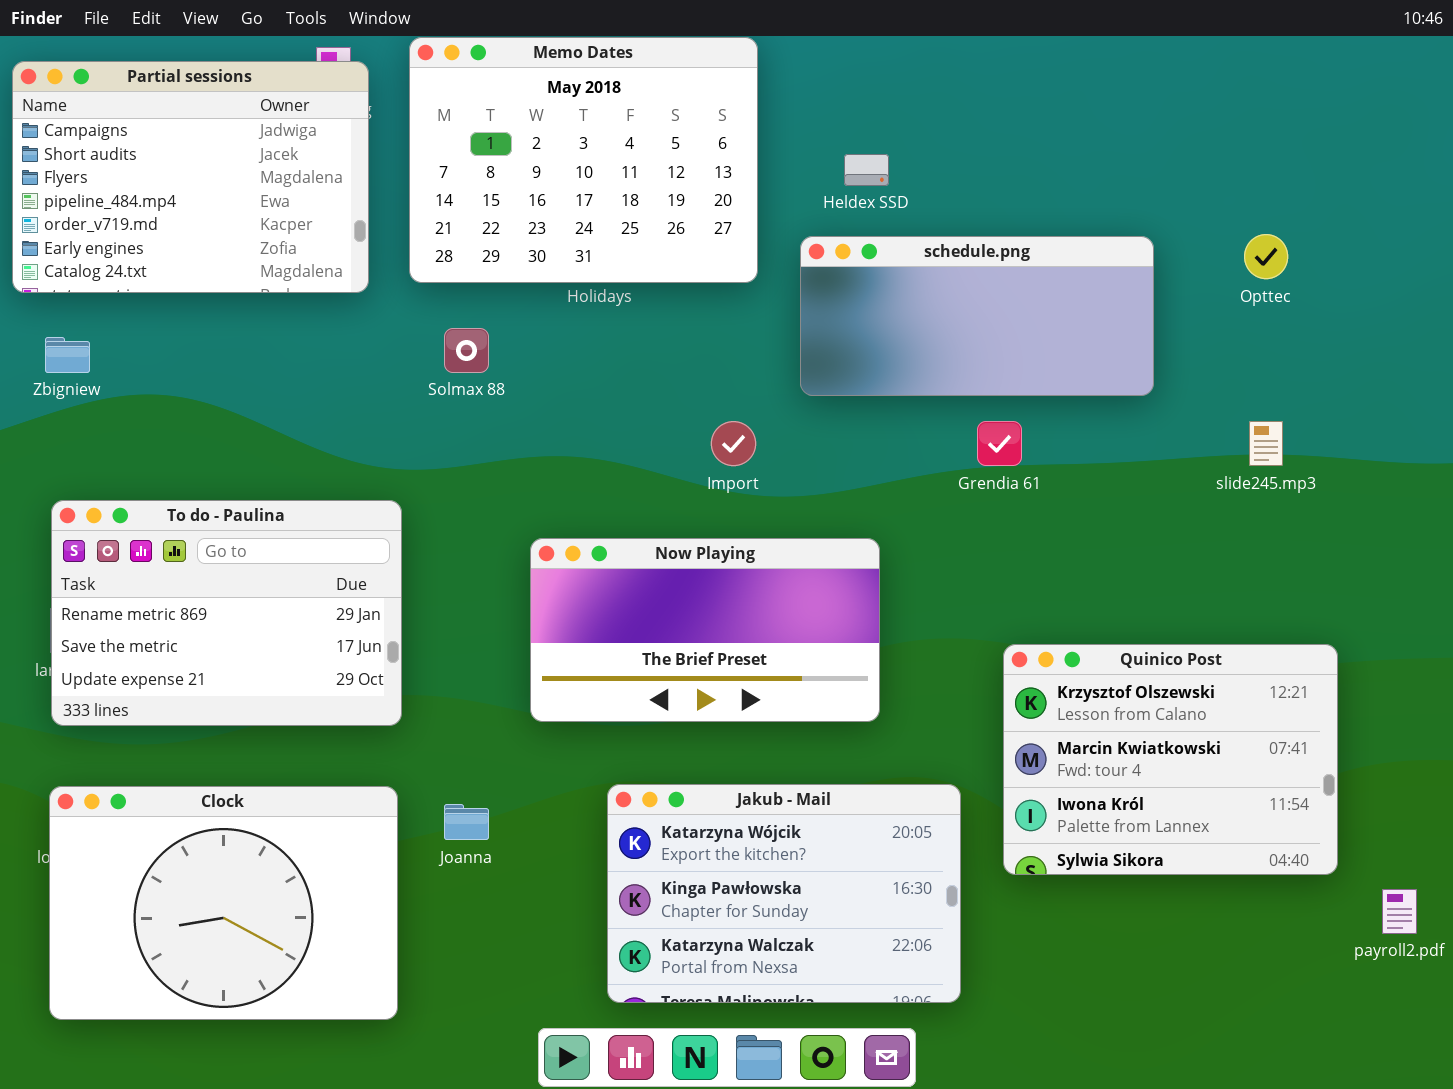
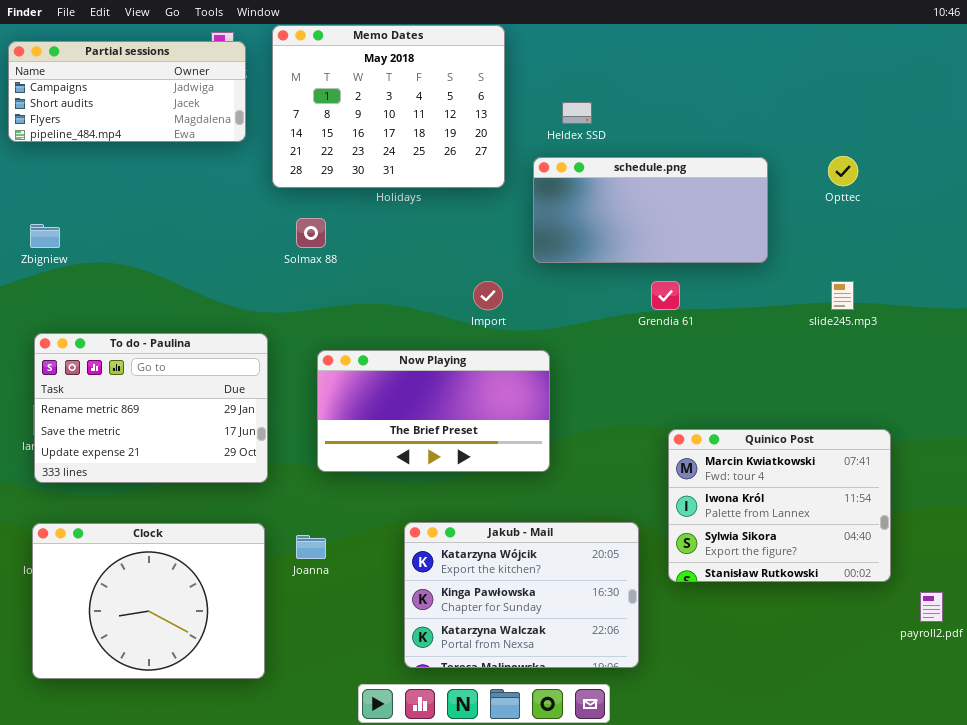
Partial sessions: [12,61,369,293] -> [8,41,246,142], resized
Now Playing: [530,538,880,722] -> [317,350,550,472], moved
Quinico Post: [1003,644,1338,875] -> [668,429,891,582], scrolled down 1 row

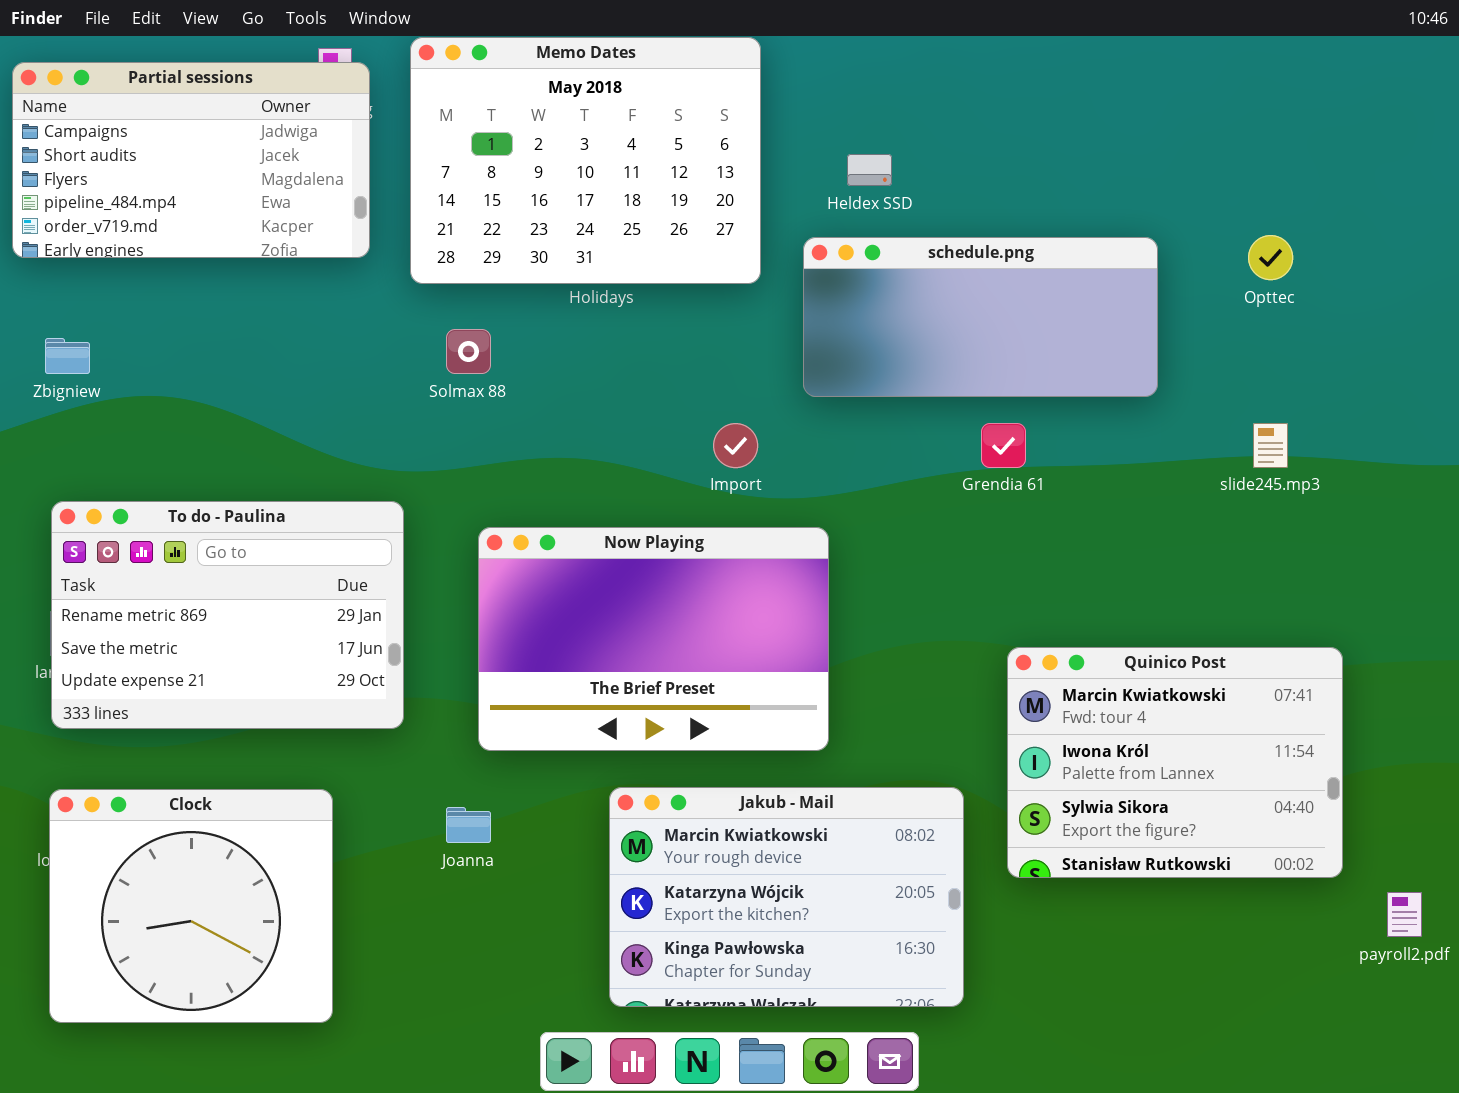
Partial sessions: [8,41,246,142] -> [12,62,370,258], resized
Now Playing: [317,350,550,472] -> [478,527,829,751], resized
Jakub - Mail: [404,522,639,668] -> [609,787,964,1007], scrolled up 1 row
Clock: [32,523,265,679] -> [49,789,333,1023], resized

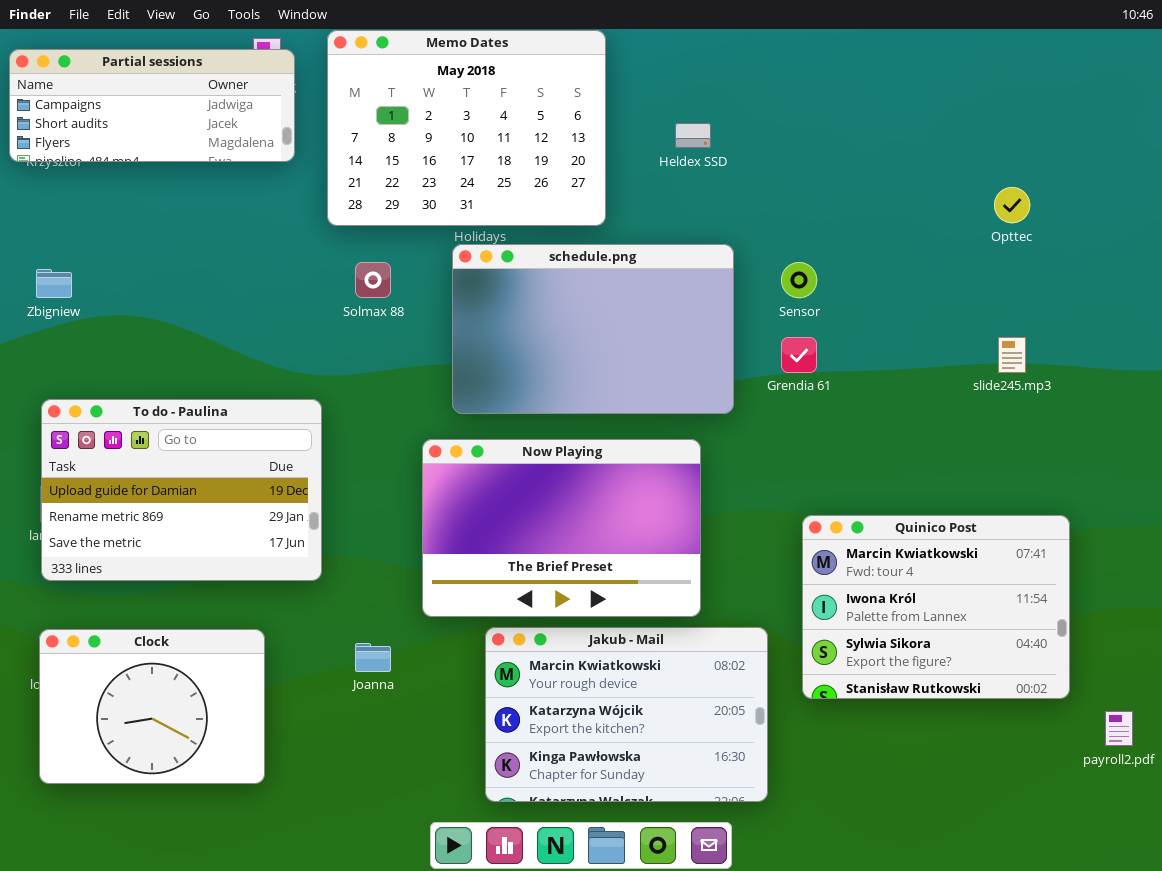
Partial sessions: [12,62,370,258] -> [9,49,295,162], resized
schedule.png: [803,237,1158,397] -> [452,244,734,414], moved, resized
To do - Paulina: [51,501,404,729] -> [41,399,322,581], scrolled up 1 row
Now Playing: [478,527,829,751] -> [422,439,701,617], moved
Clock: [49,789,333,1023] -> [39,629,265,784], resized

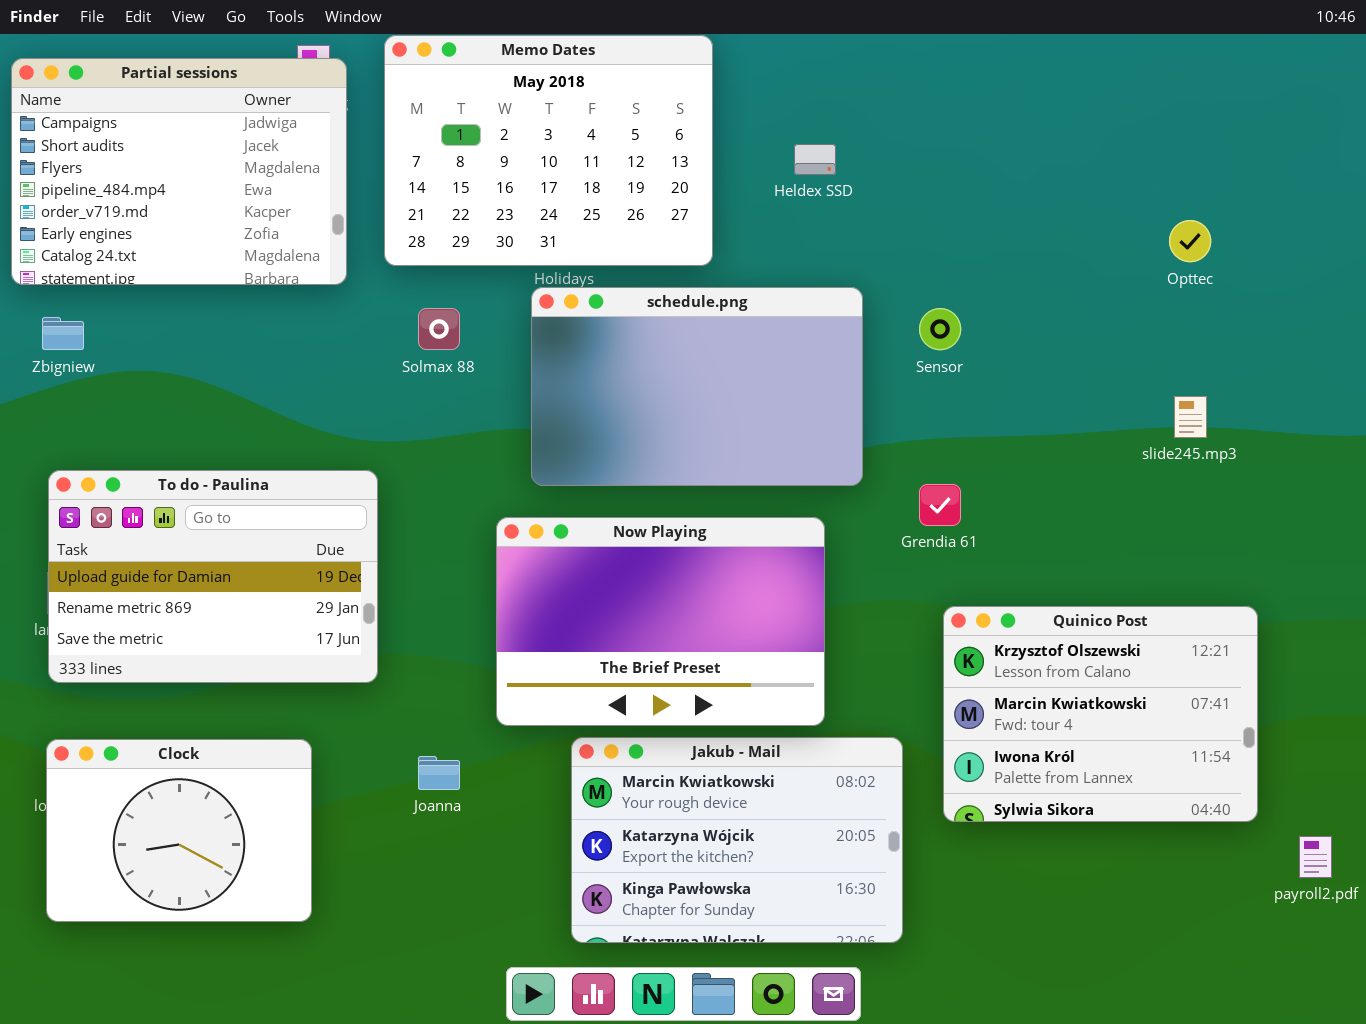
Partial sessions: [9,49,295,162] -> [11,58,347,285], resized
Grendia 61: [781,337,817,373] -> [919,484,961,526], moved
Quinico Post: [802,515,1070,699] -> [943,606,1258,822], scrolled up 1 row

